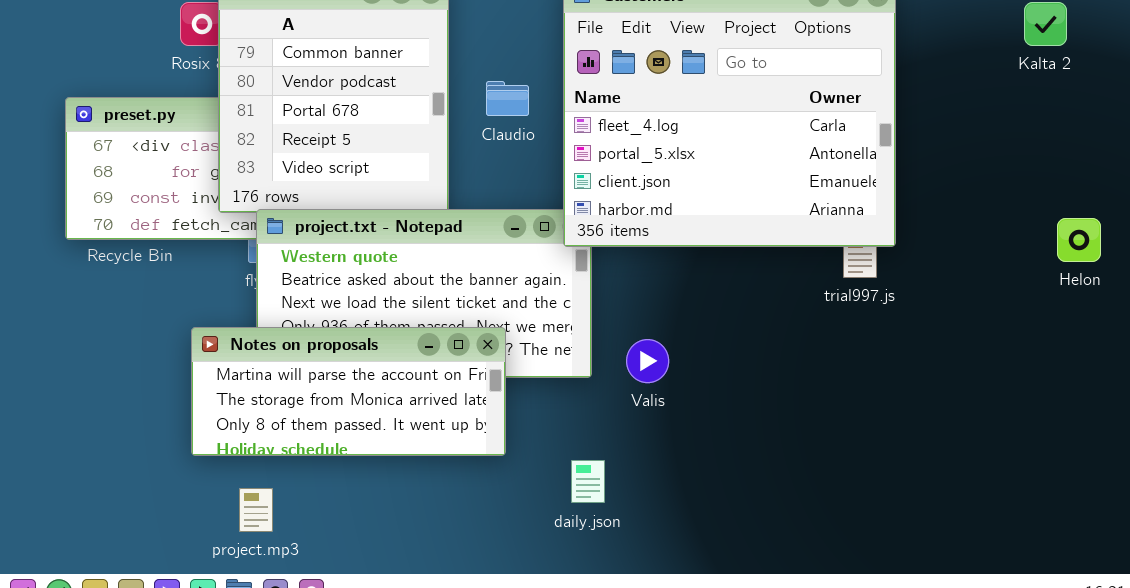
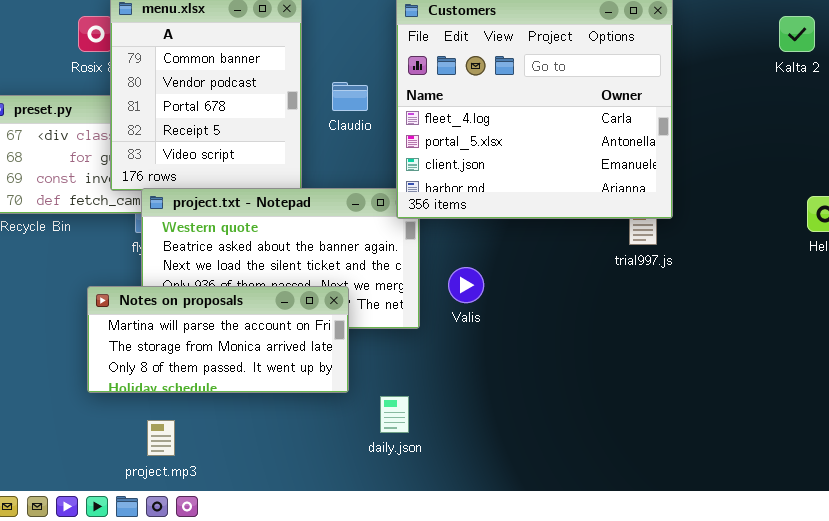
Valis: [626,339,669,383] -> [448,267,484,303], moved
daily.json: [571,460,605,503] -> [380,396,409,433], moved
project.mp3: [239,488,273,532] -> [147,420,175,456], moved

